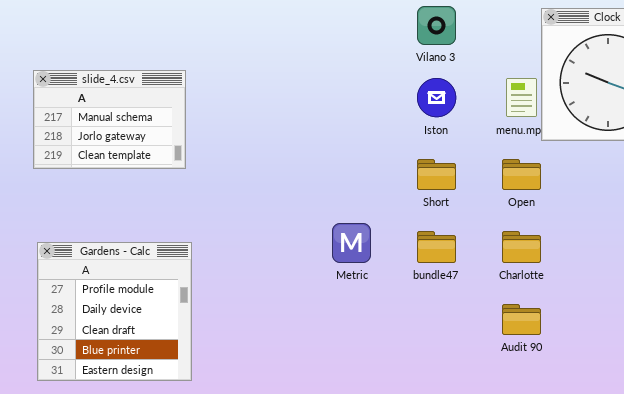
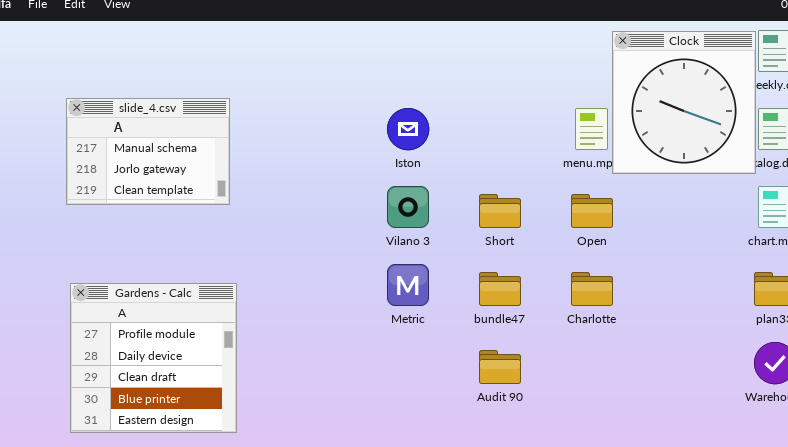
Vilano 3: [417,6,456,45] -> [387,186,429,228], moved
Iston: [417,78,456,117] -> [387,108,429,150], moved
Audit 90: [502,304,541,335] -> [479,350,521,384], moved

